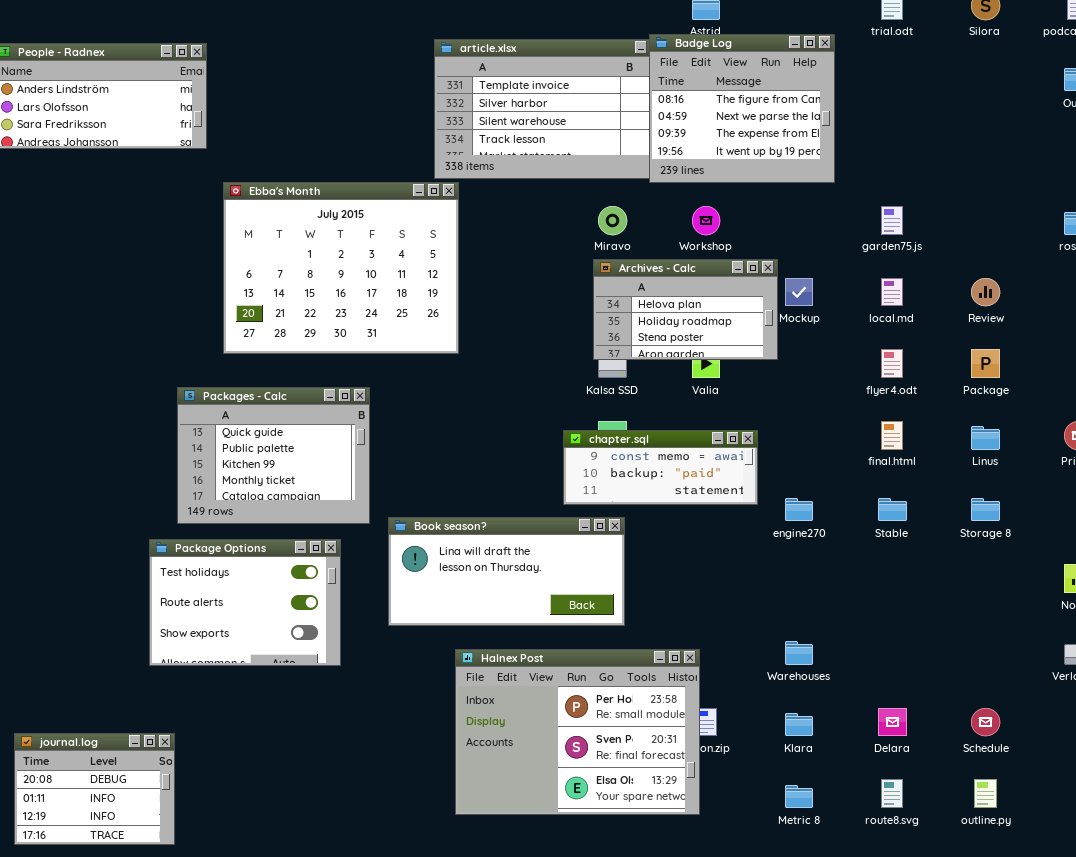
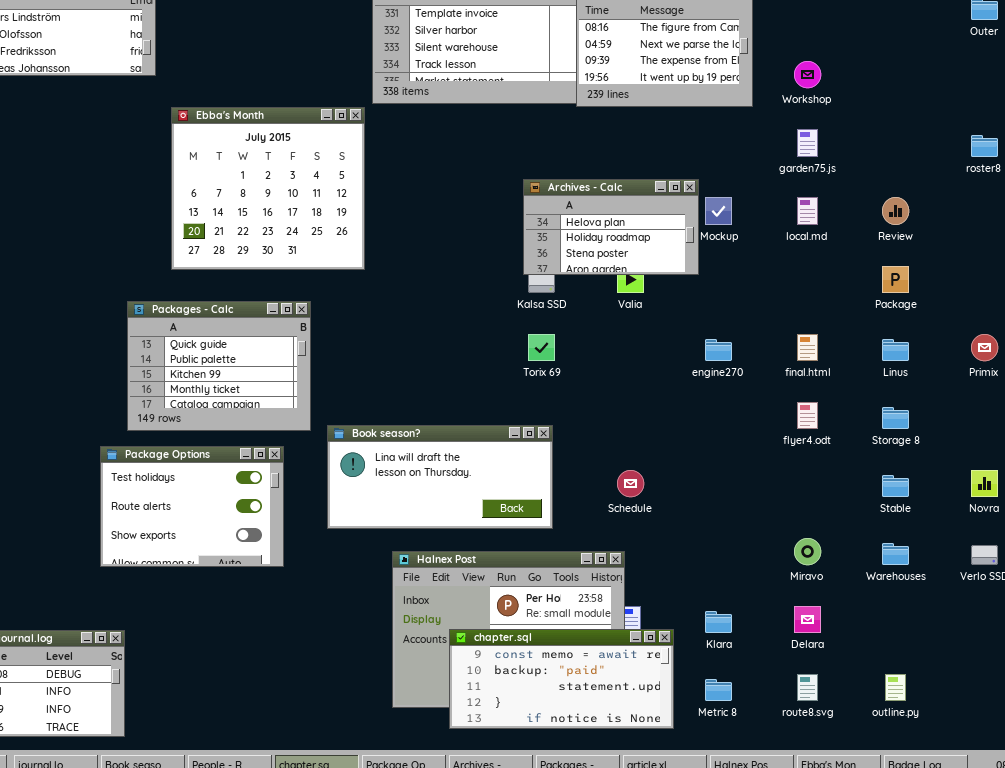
Ebba's Month: [223,182,459,354] -> [171,107,365,270], resized
Miravo: [598,206,627,235] -> [794,538,821,565], moved
Workshop: [692,206,720,235] -> [794,61,821,88], moved
flyer4.odt: [881,349,903,378] -> [797,402,818,429], moved
chapter.sql: [563,430,758,505] -> [449,629,674,729], moved, resized
engine270: [785,498,813,521] -> [705,339,732,361], moved
Stable: [878,498,907,521] -> [882,475,909,497], moved
Warehouses: [785,641,813,665] -> [882,543,909,565], moved
Schedule: [971,708,1000,736] -> [617,470,644,497], moved

